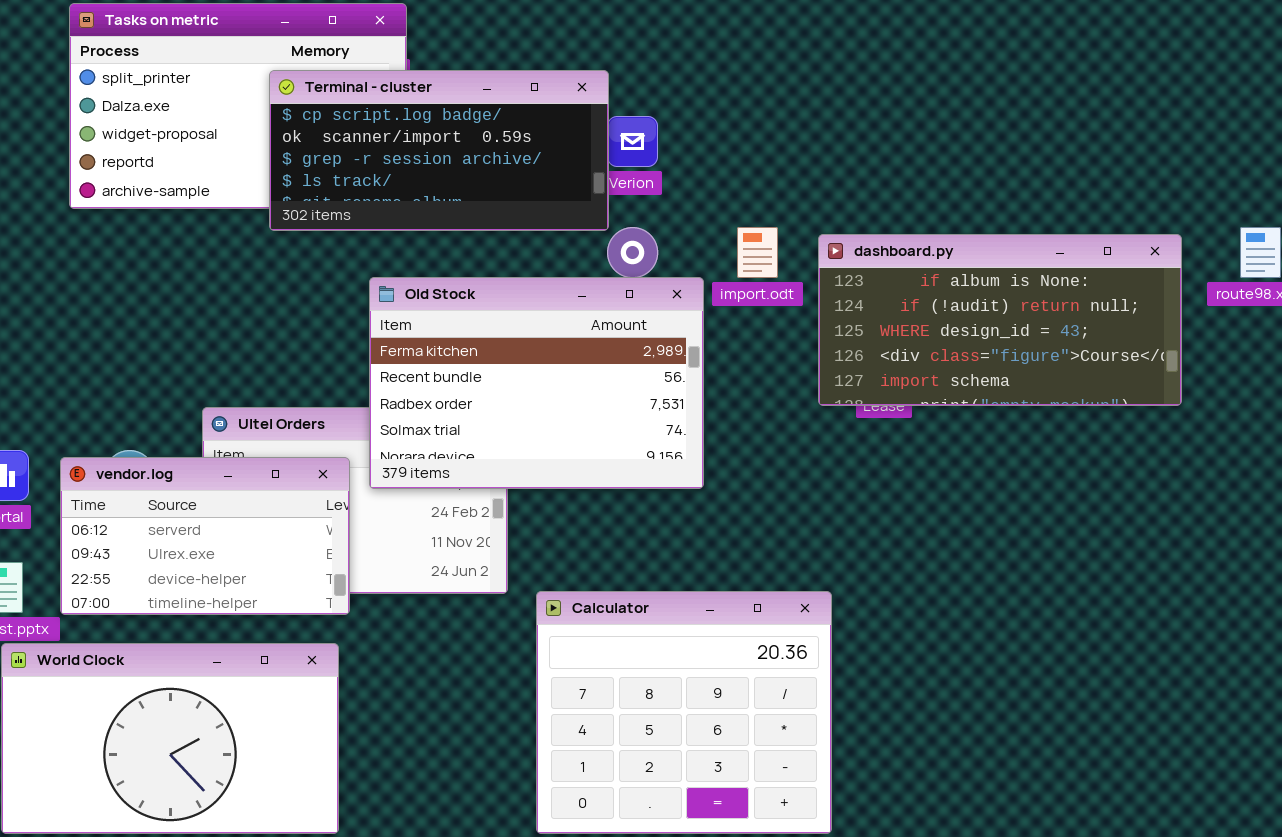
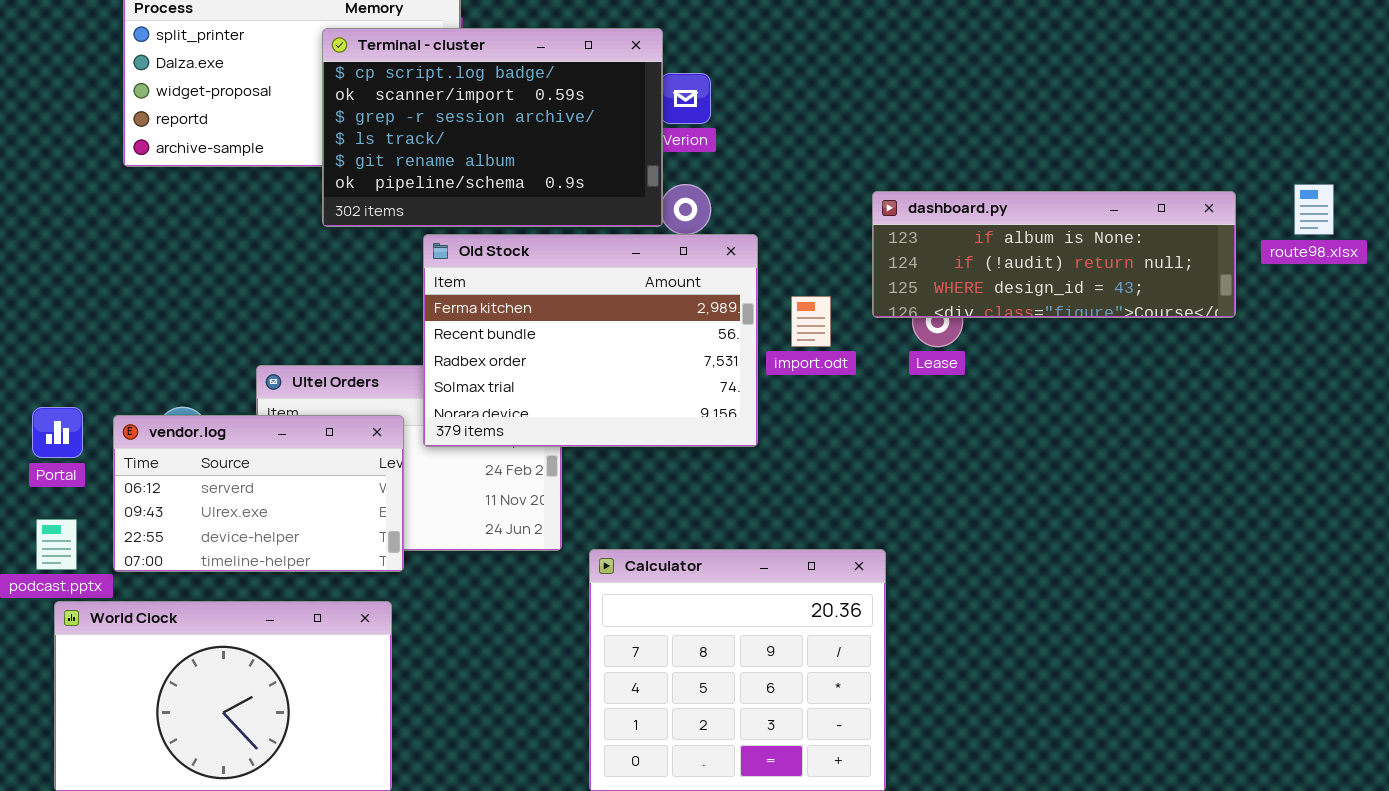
Terminal - cluster: [269,70,609,231] -> [322,28,663,227], resized
import.odt: [737,227,778,278] -> [791,296,831,347], moved
dashboard.py: [818,234,1182,406] -> [872,191,1236,318], resized

